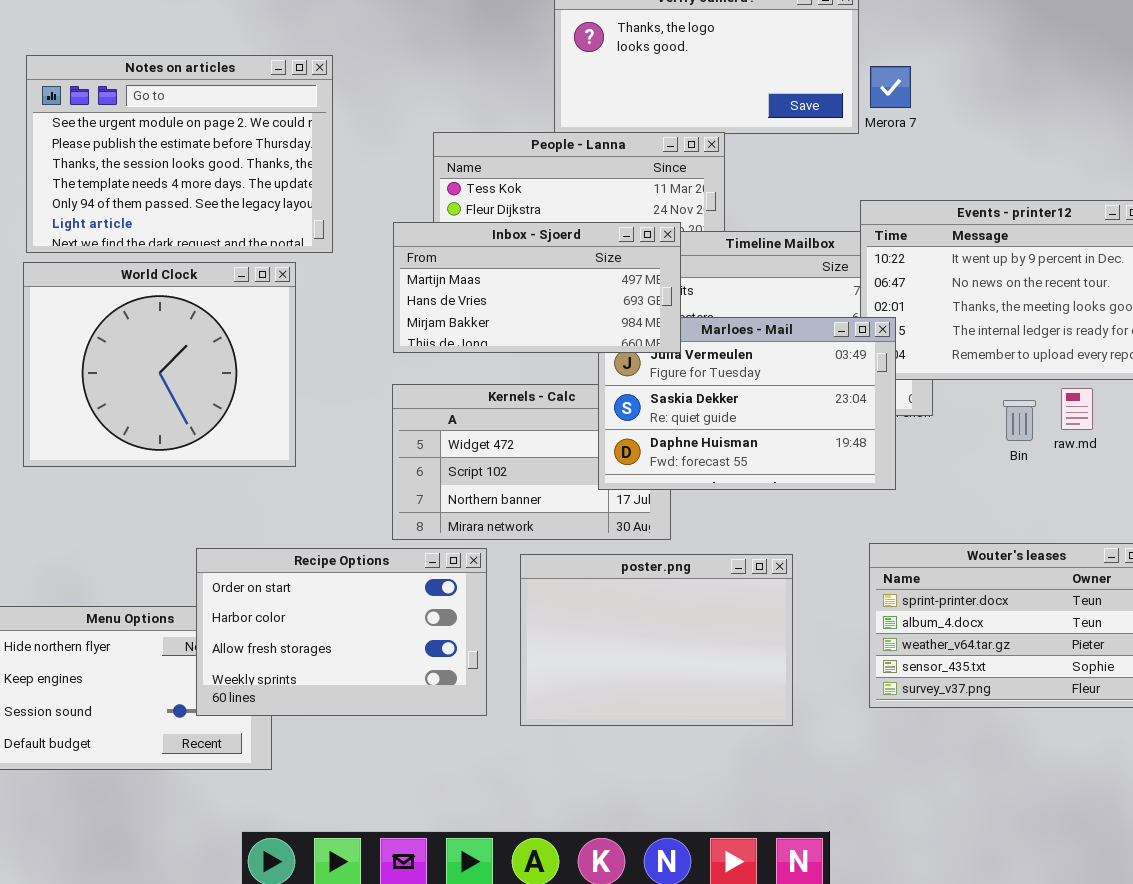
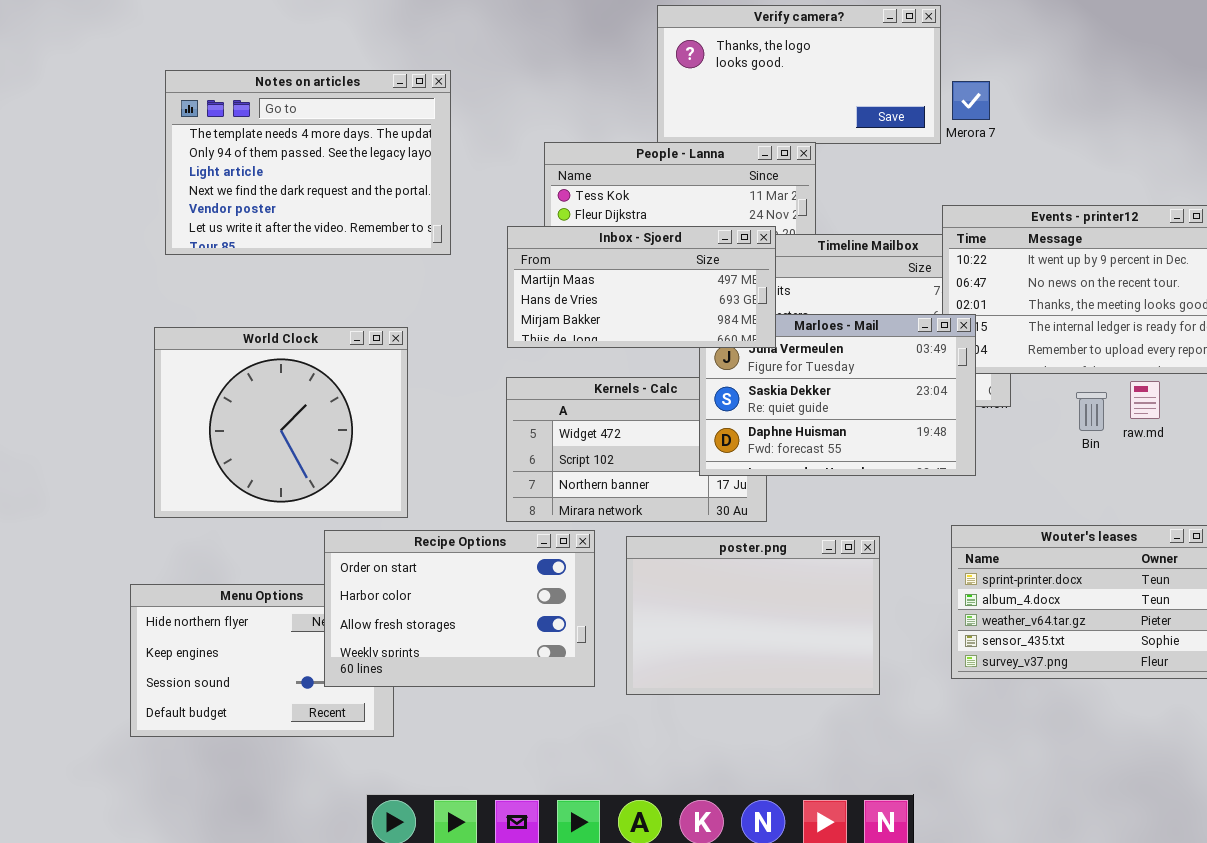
Notes on articles: [26,55,333,253] -> [165,70,451,255], scrolled down 3 rows
World Clock: [23,262,296,467] -> [154,327,408,518], moved

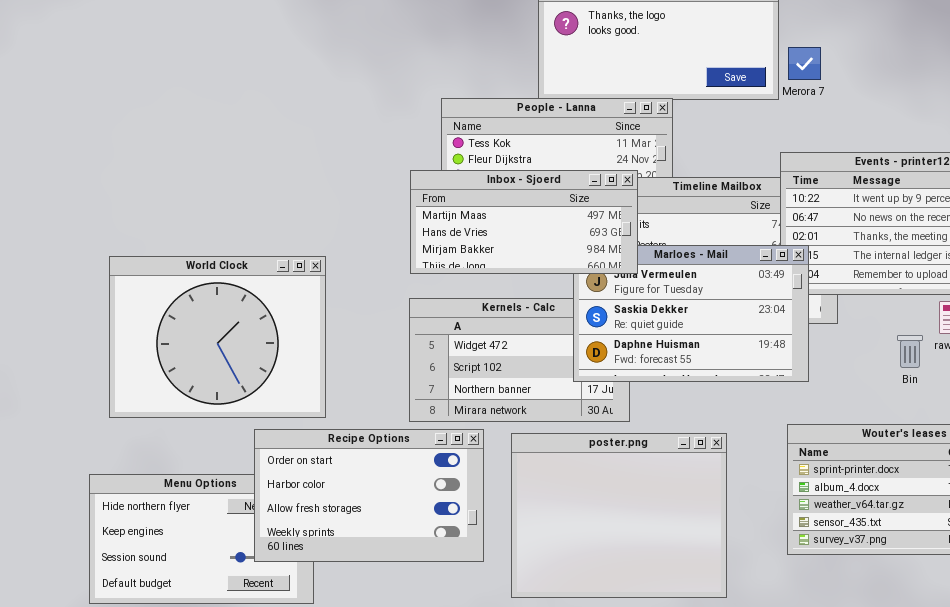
Notes on articles: [165,70,451,255] -> none, closed
Bin: [1076,392,1107,431] -> [897,335,923,368], moved
poster.png: [626,536,880,695] -> [511,433,727,598], resized

